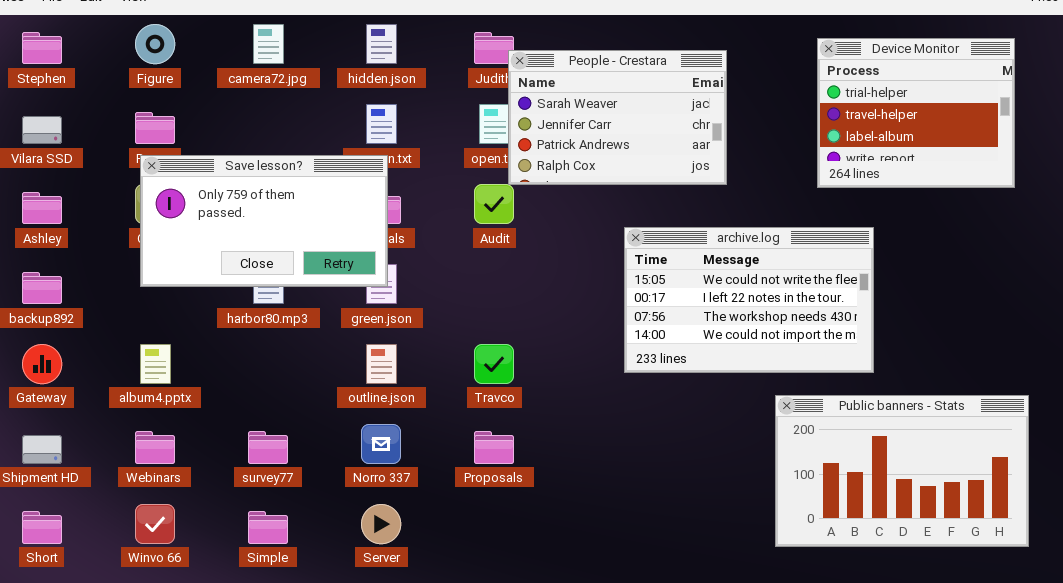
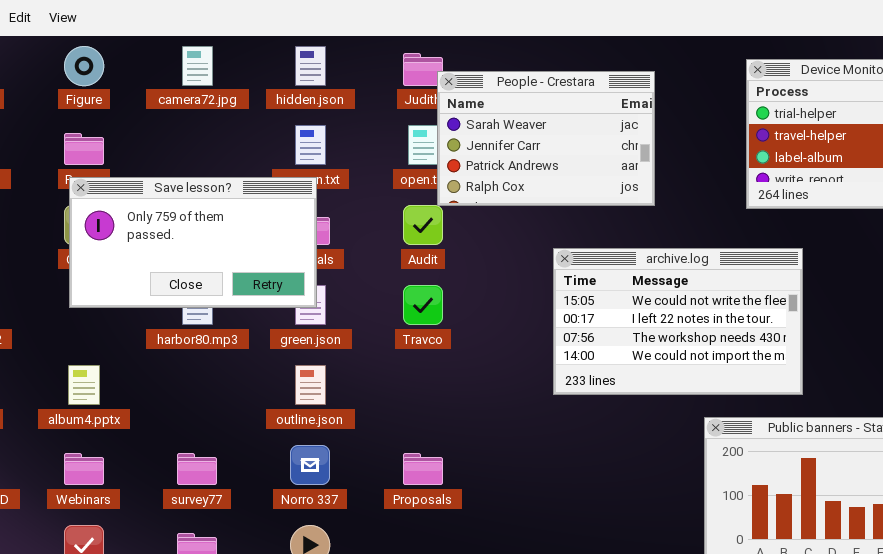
Travco: [474,344,514,384] -> [403,285,443,325], moved

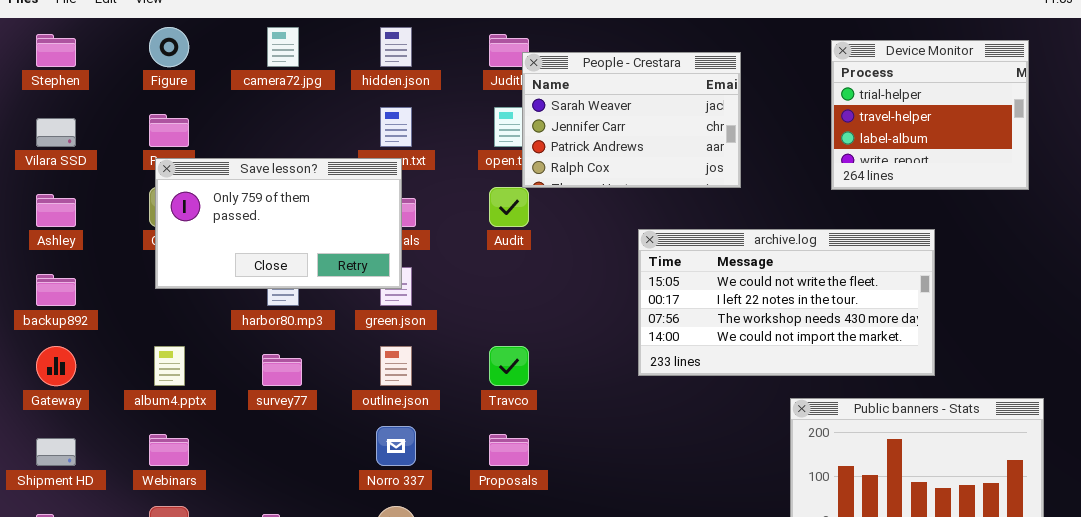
archive.log: [553,248,803,395] -> [638,229,935,376], resized
Travco: [403,285,443,325] -> [489,346,529,386], moved
survey77: [177,453,217,485] -> [262,354,302,386], moved

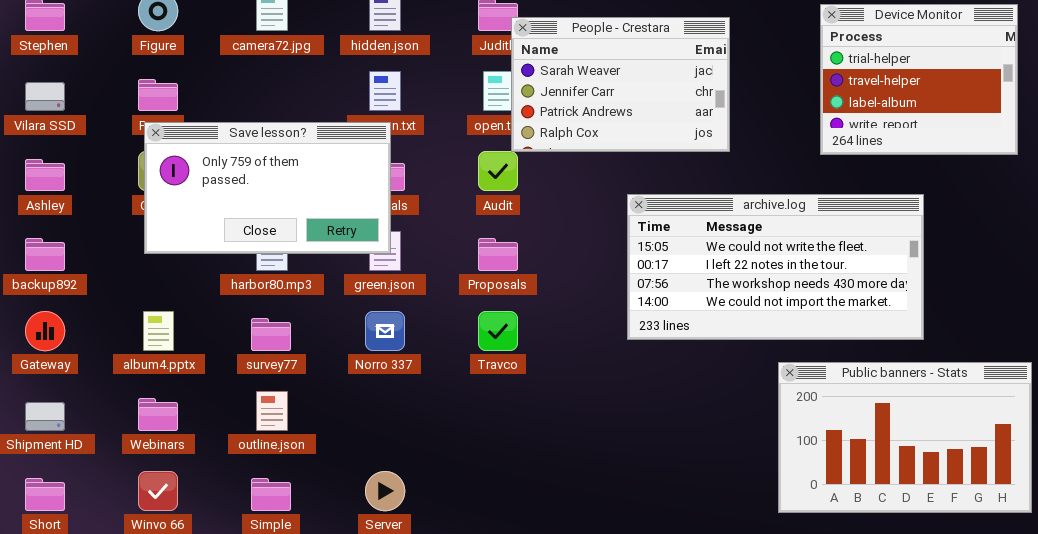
outline.json: [380,346,412,386] -> [256,391,288,431], moved
Norro 337: [376,426,416,466] -> [365,311,405,351], moved
Proposals: [489,434,529,466] -> [478,238,518,271], moved

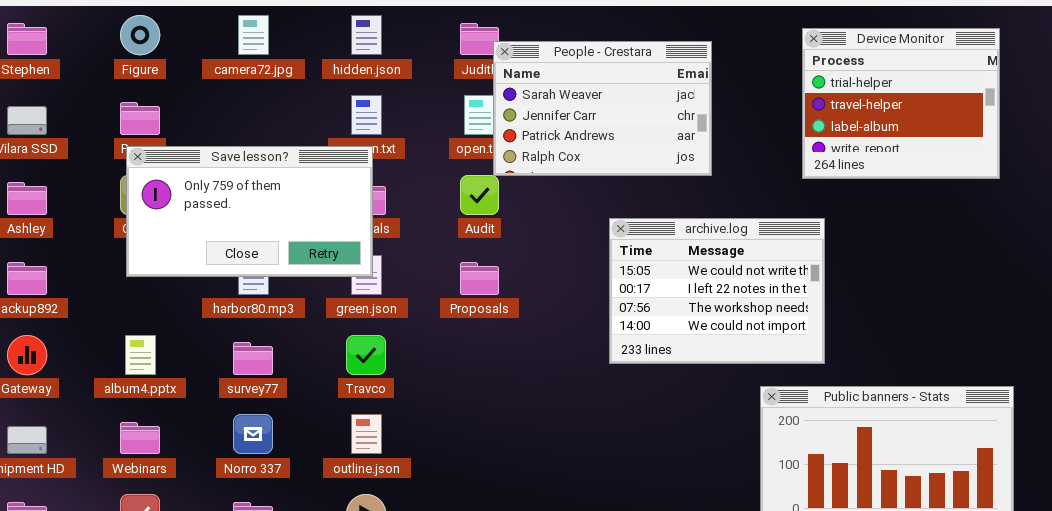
archive.log: [627,194,924,340] -> [609,218,825,364], resized
Norro 337: [365,311,405,351] -> [233,414,273,454], moved
Travco: [478,311,518,351] -> [346,335,386,375], moved
outline.json: [256,391,288,431] -> [351,414,382,454], moved

